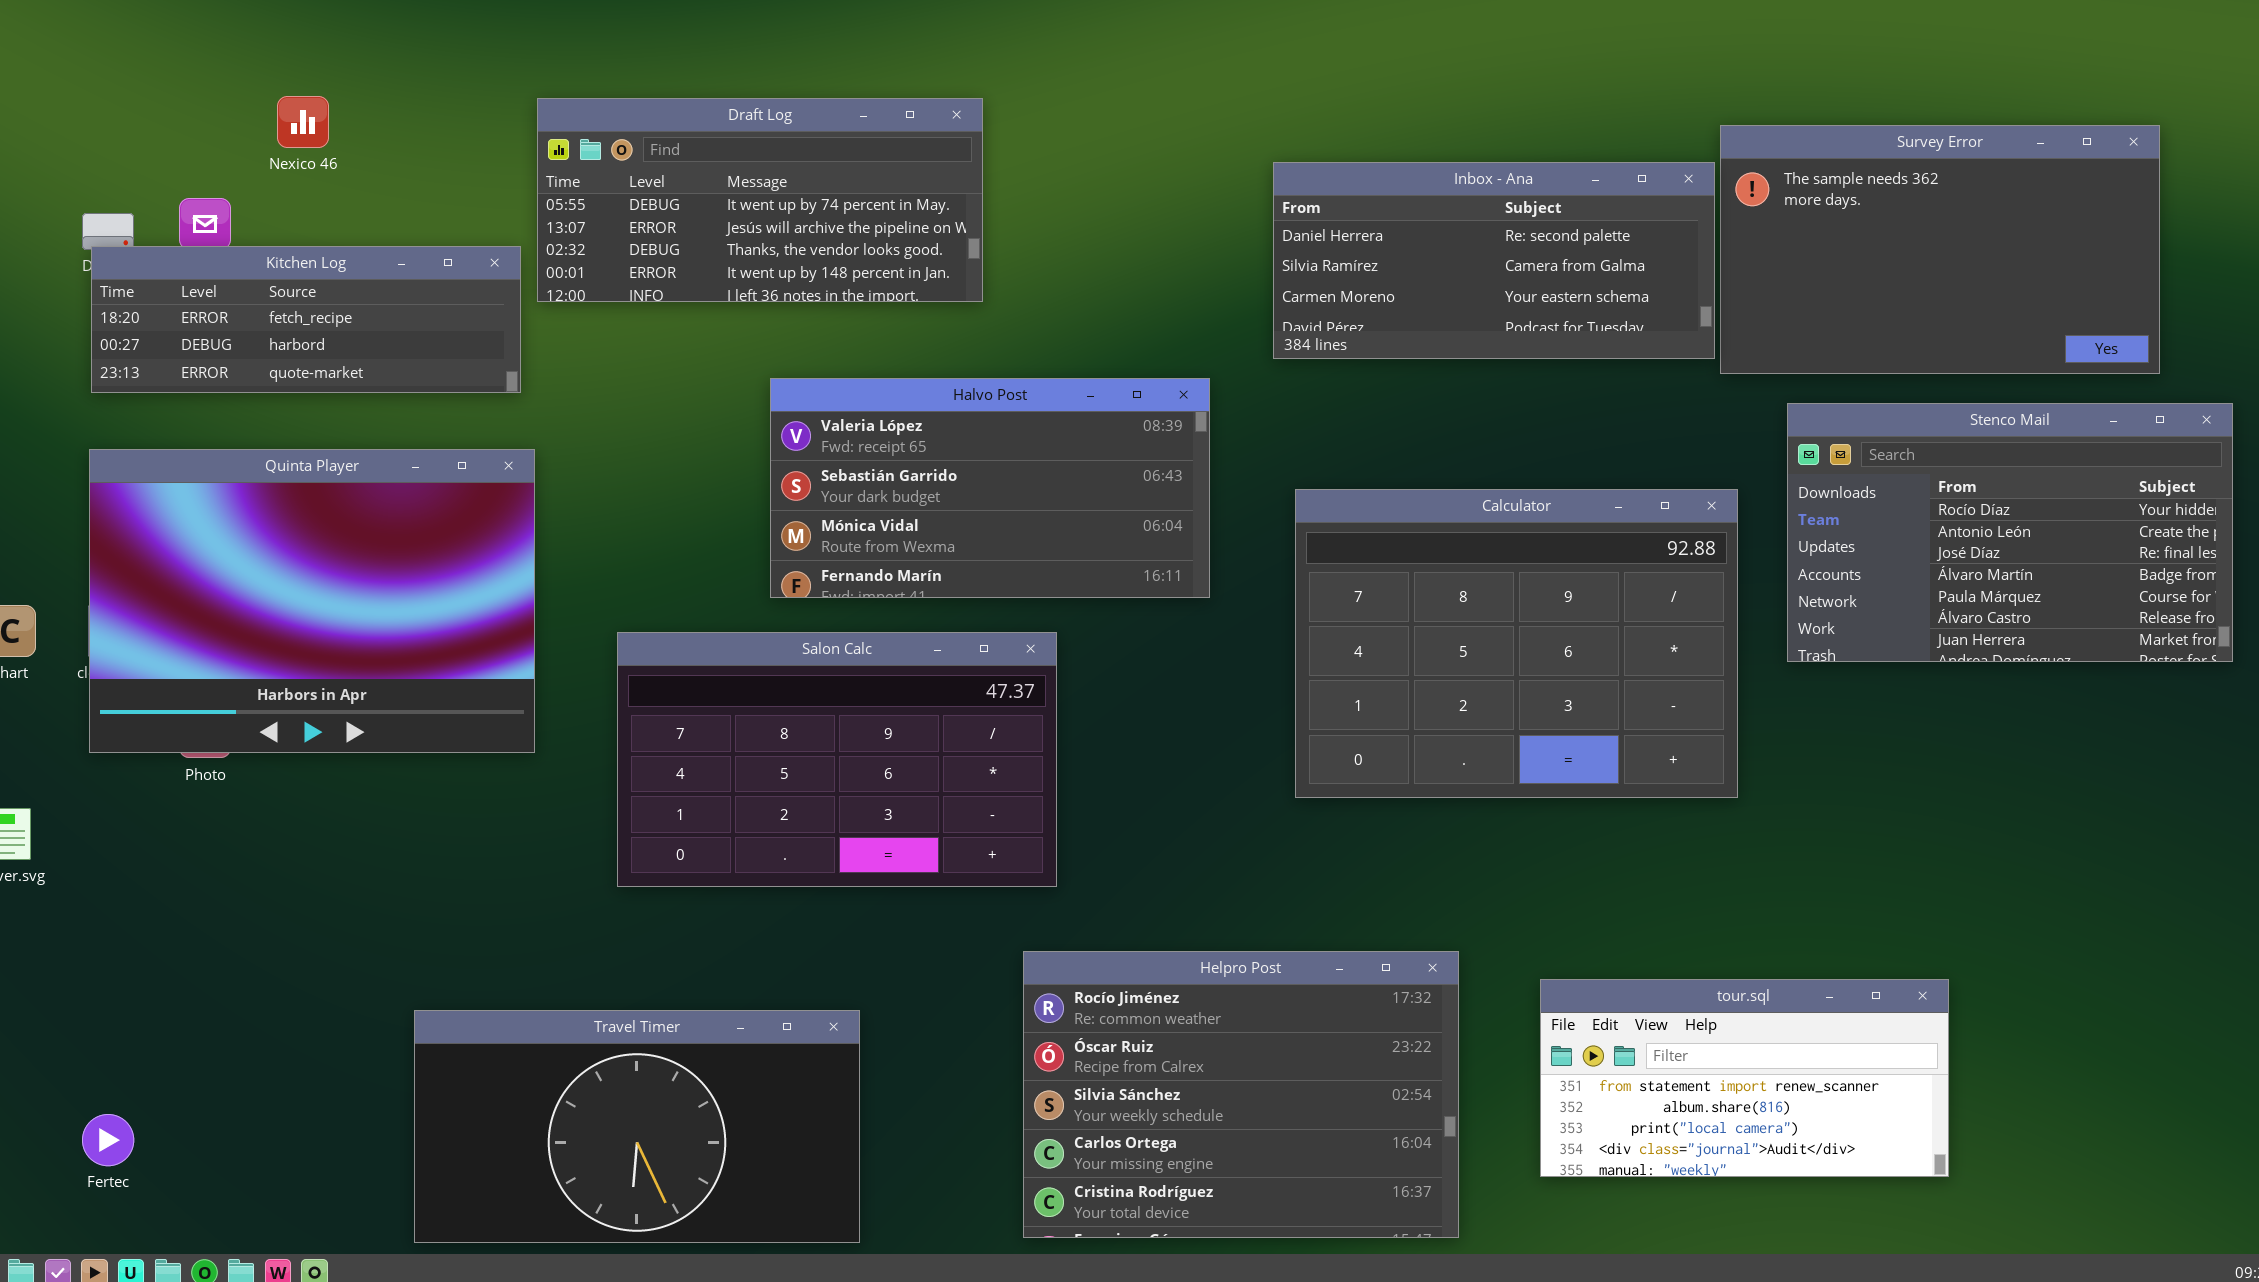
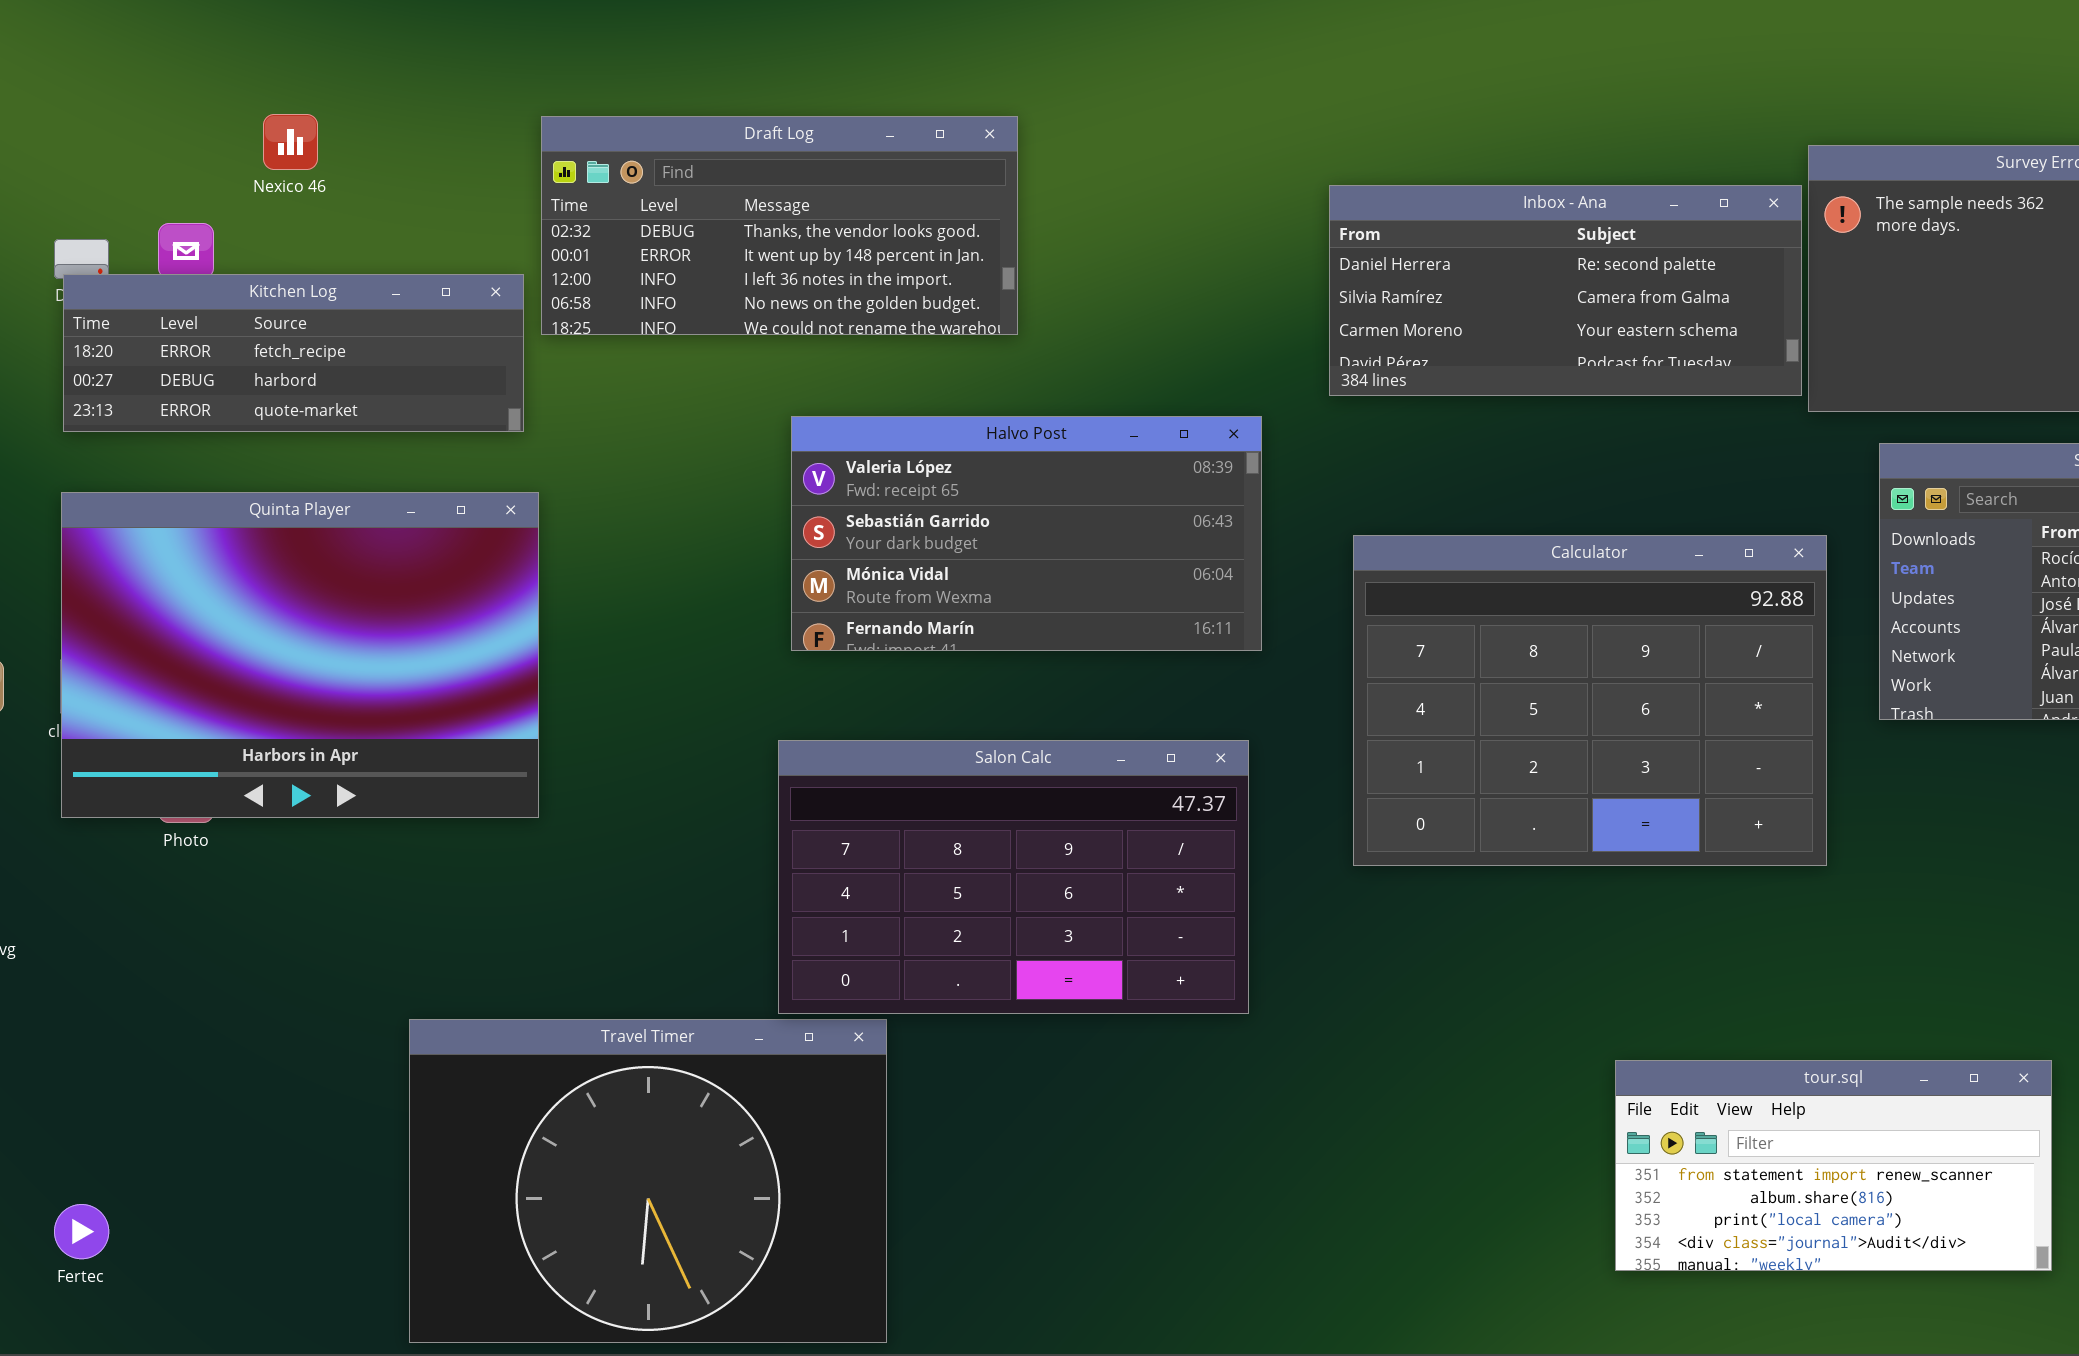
Draft Log: [537,98,983,302] -> [541,116,1018,335], scrolled down 2 rows
Salon Calc: [617,632,1057,887] -> [778,740,1249,1014], moved
Helpro Post: [1023,951,1459,1238] -> none, closed
Travel Timer: [414,1010,860,1243] -> [409,1019,887,1343], resized

